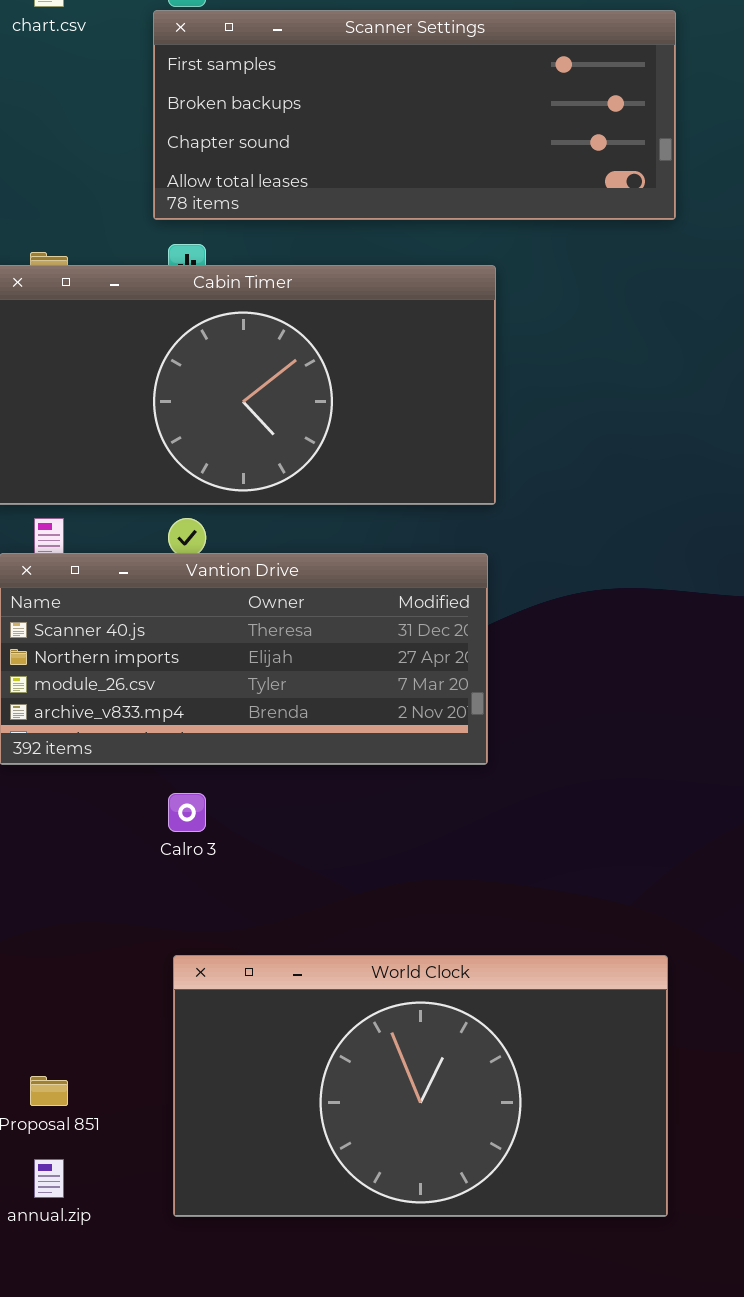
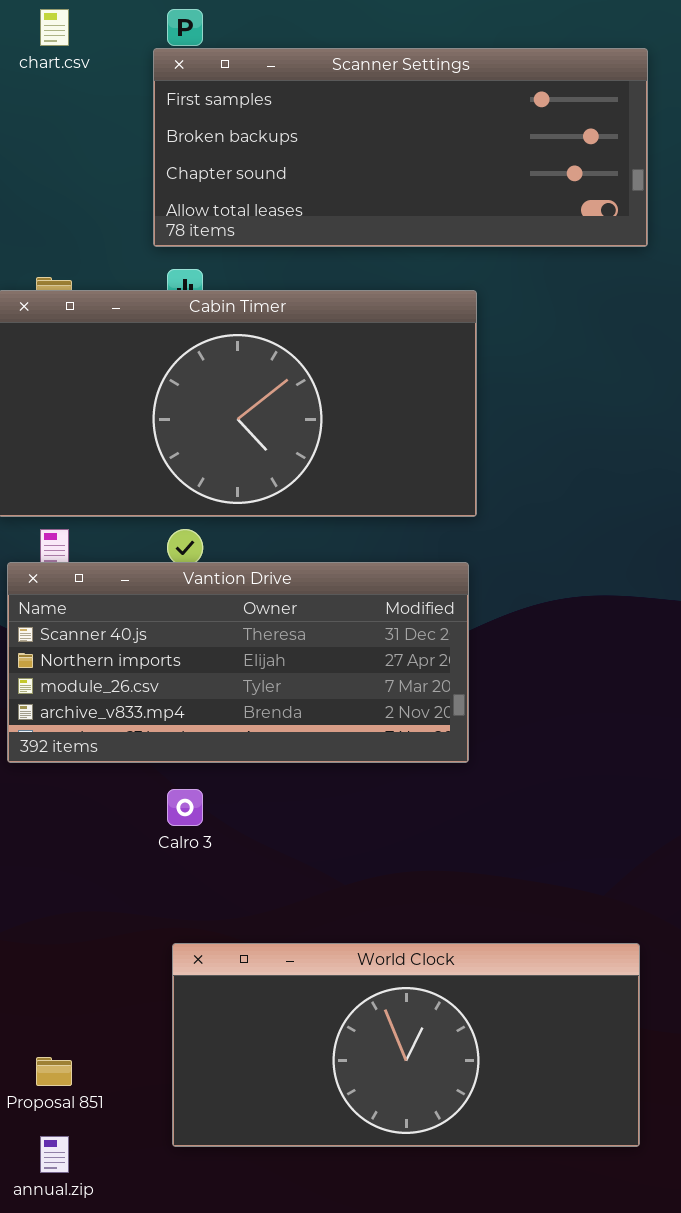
World Clock: [173,955,668,1217] -> [172,943,640,1147], resized

